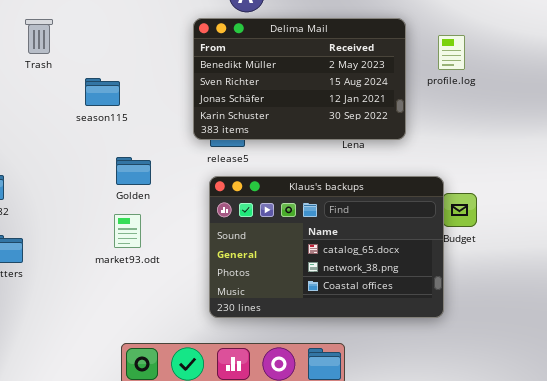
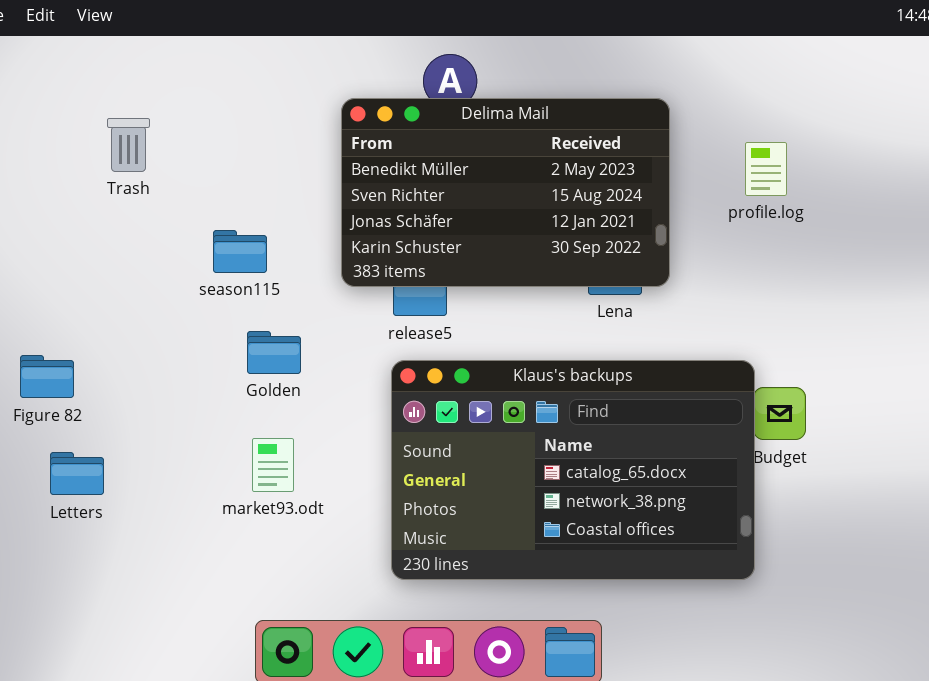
Delima Mail: [193,18,406,140] -> [341,98,670,287], moved
season115: [85,78,120,106] -> [213,230,267,273], moved
market93.odt: [114,214,141,248] -> [252,438,294,492], moved

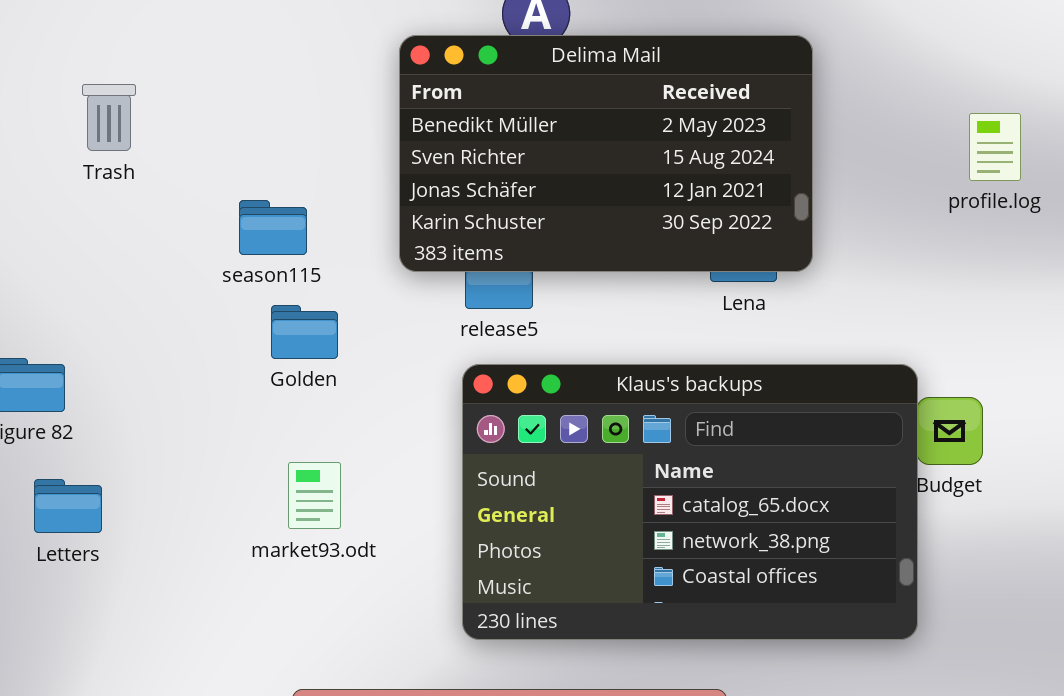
Trash: [107,118,150,172] -> [82,84,136,151], moved
profile.log: [745,142,787,196] -> [969,113,1021,181], moved
Golden: [247,331,301,374] -> [271,305,338,359], moved

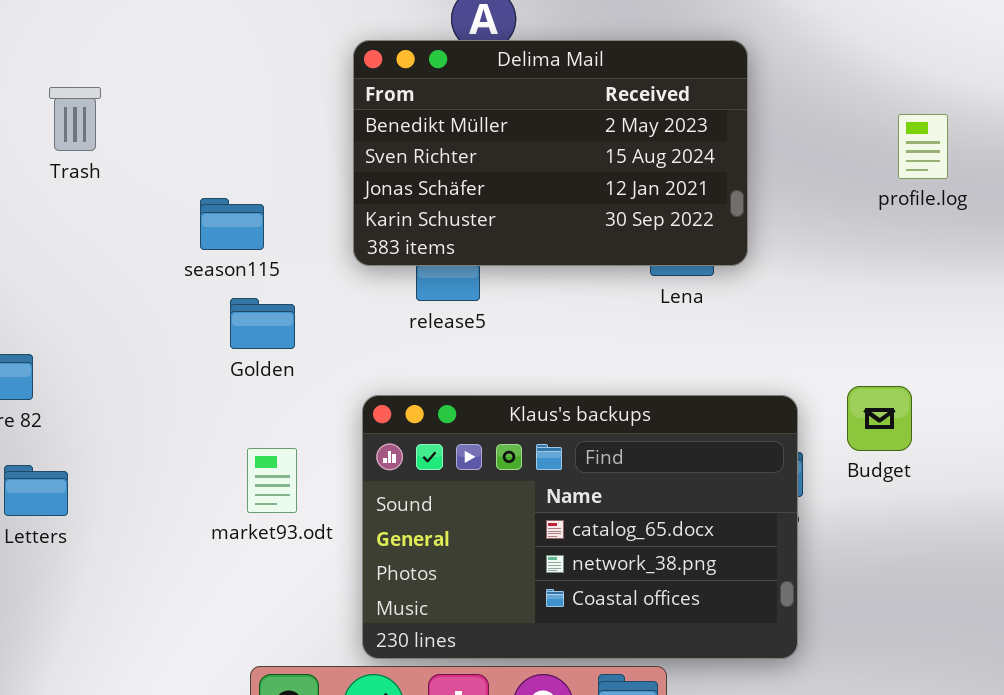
Klaus's backups: [462,364,918,640] -> [362,395,798,659], moved

